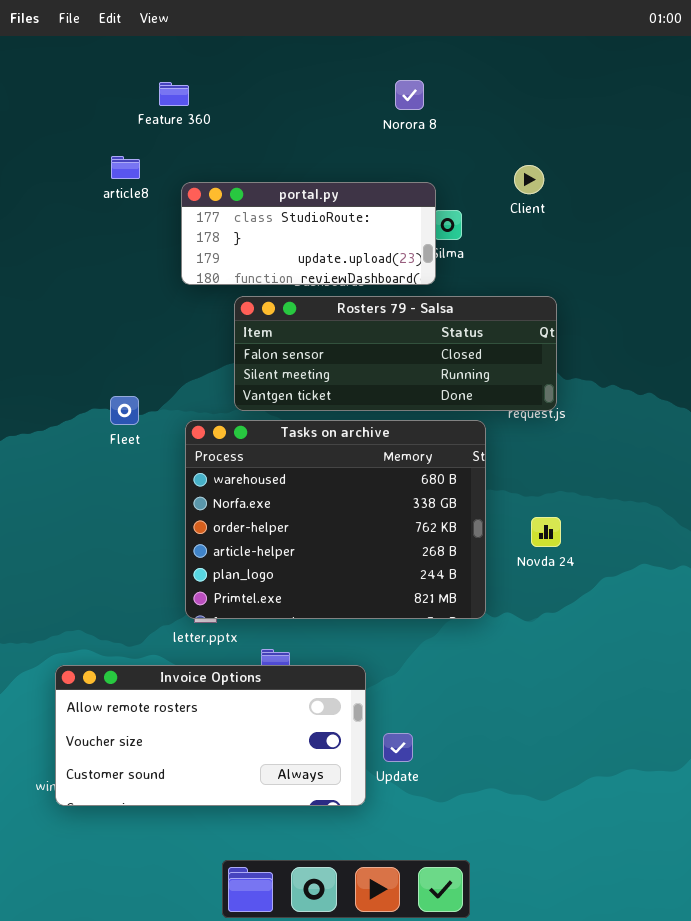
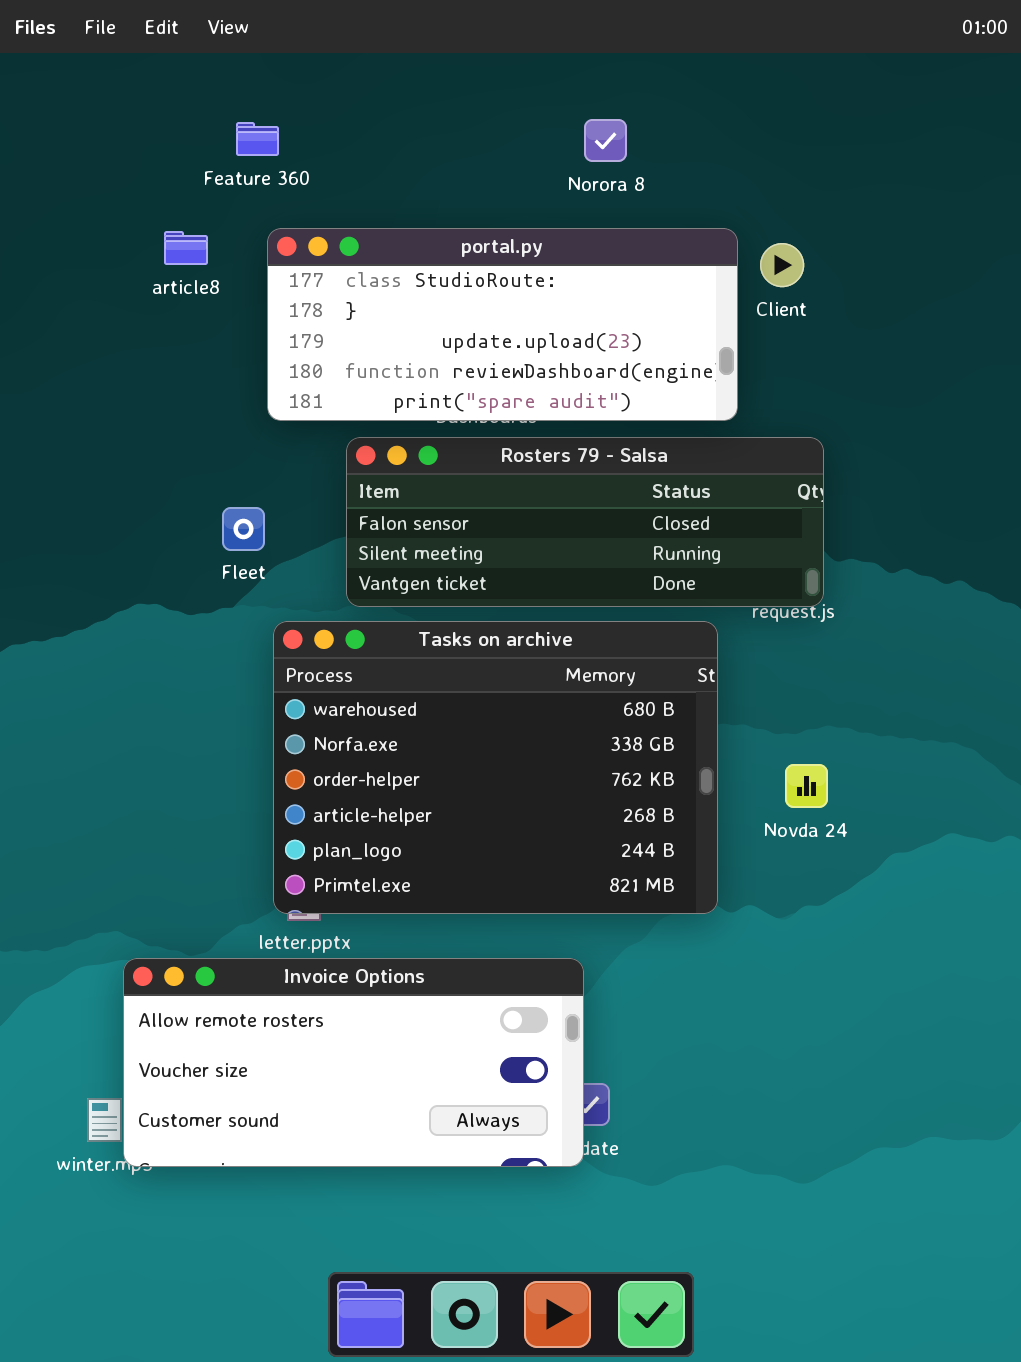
portal.py: [181,182,436,285] -> [267,228,738,421], resized
Fleet: [110,396,139,425] -> [222,507,265,551], moved
Invoice Options: [55,665,366,806] -> [123,958,584,1167], moved

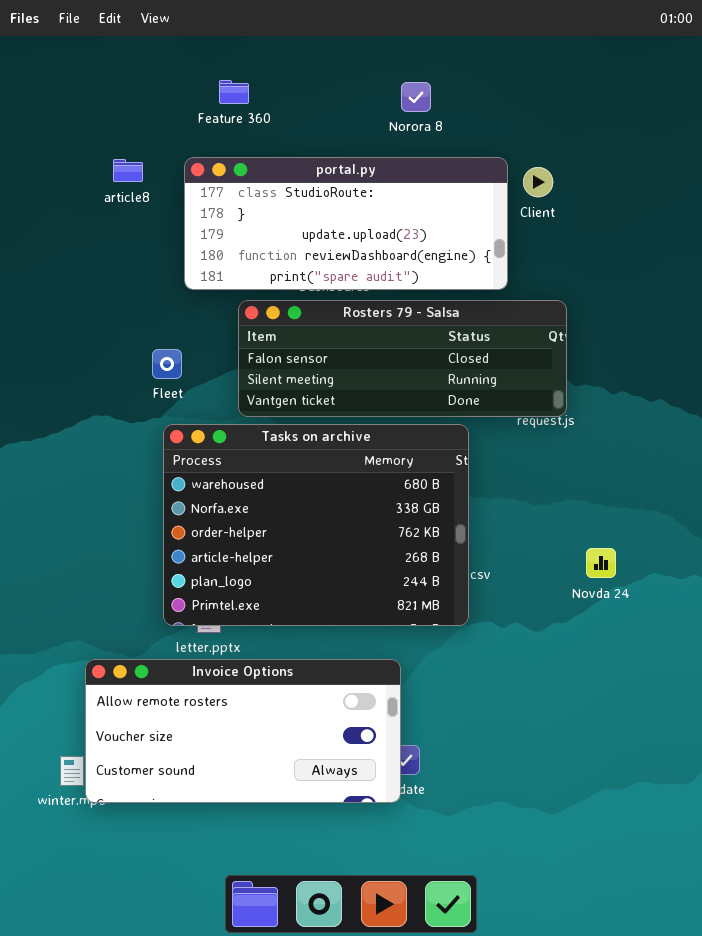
Feature 360: [236,122,279,156] -> [219,80,249,104], moved
Tasks on archive: [273,621,718,914] -> [163,424,469,626], moved
Novda 24: [785,764,828,808] -> [586,548,616,578], moved

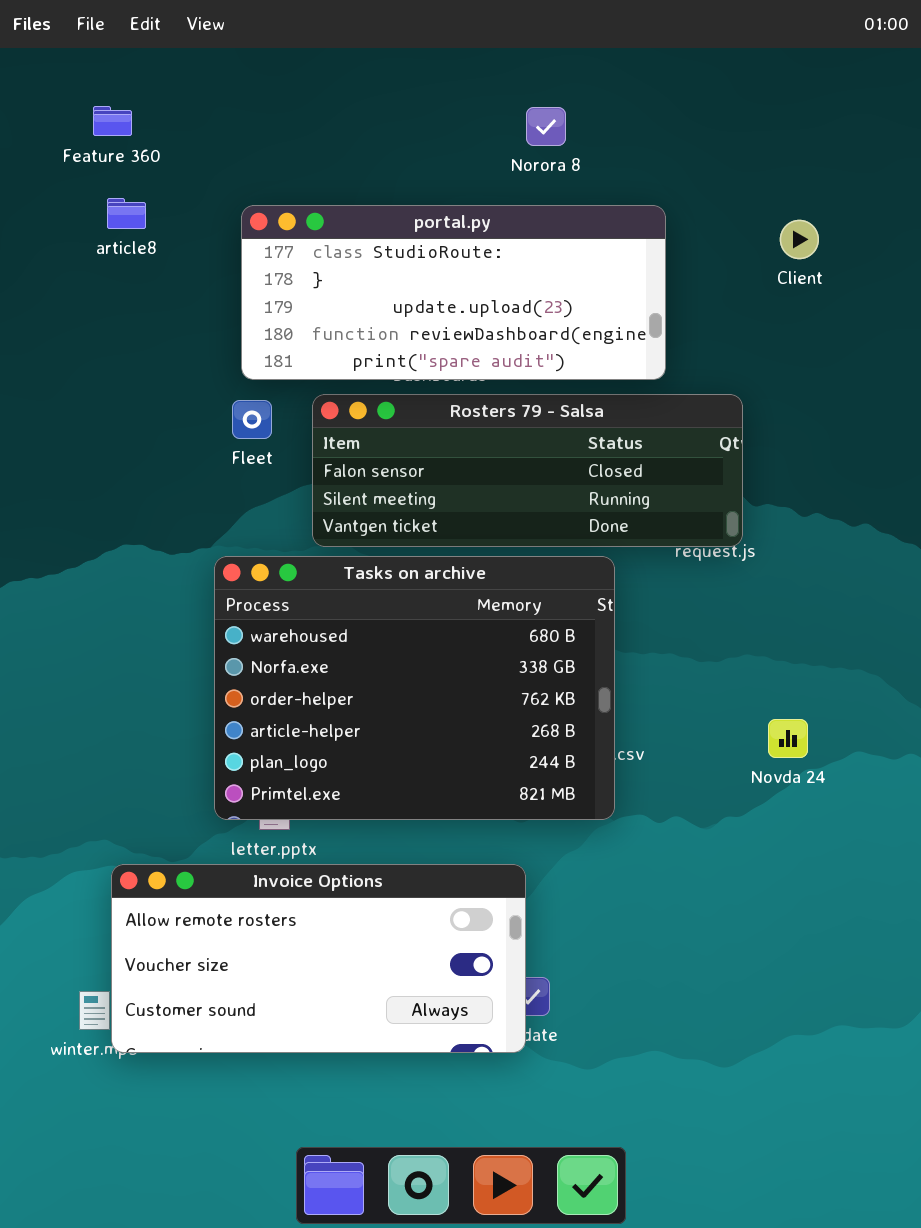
Feature 360: [219,80,249,104] -> [93,106,132,136], moved
article8: [113,159,143,182] -> [107,198,146,229], moved
Client: [523,167,553,197] -> [780,220,819,259], moved
Fleet: [152,349,182,379] -> [232,400,272,439], moved

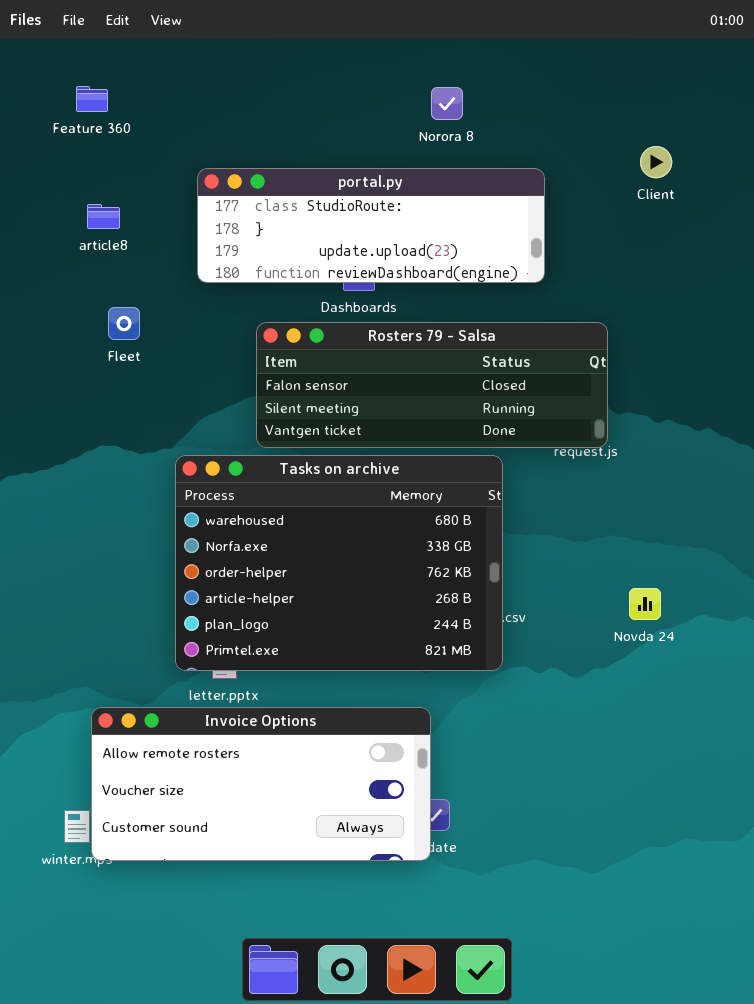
article8: [107,198,146,229] -> [87,204,120,229], moved
portal.py: [241,205,666,380] -> [197,168,545,283], resized
Client: [780,220,819,259] -> [640,146,672,178], moved
Fleet: [232,400,272,439] -> [108,307,140,340], moved

